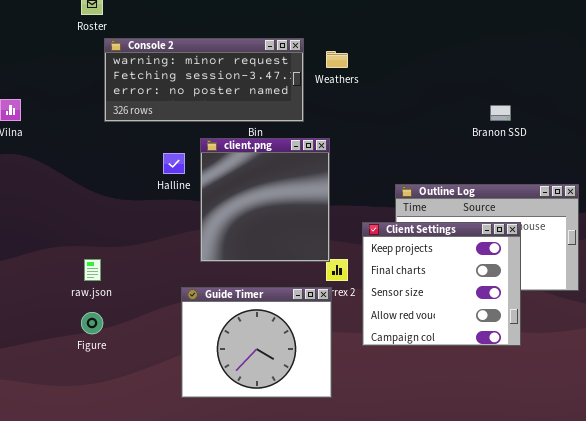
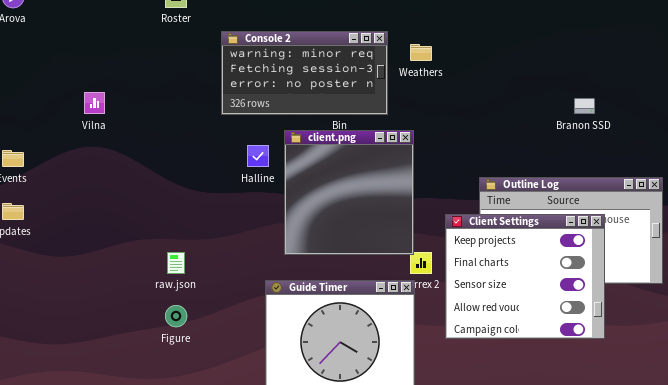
Console 2: [104,38,304,122] -> [221,31,388,115], resized

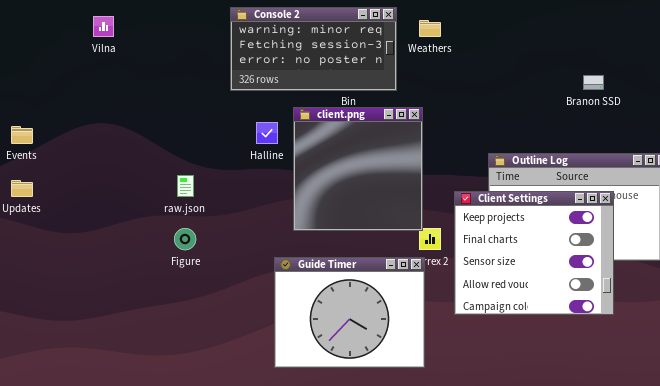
Vilna: [84,92,105,114] -> [93,16,114,37], moved
raw.json: [167,252,185,274] -> [177,175,194,197], moved
Figure: [165,305,187,327] -> [174,228,196,250], moved

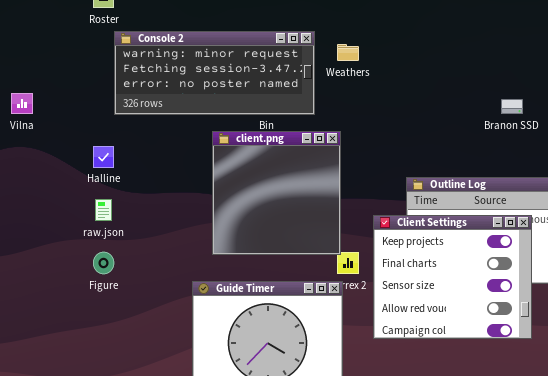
Console 2: [230,7,397,91] -> [114,31,315,115], resized
Vilna: [93,16,114,37] -> [11,93,33,114], moved
Halline: [256,122,278,144] -> [93,146,114,168], moved

